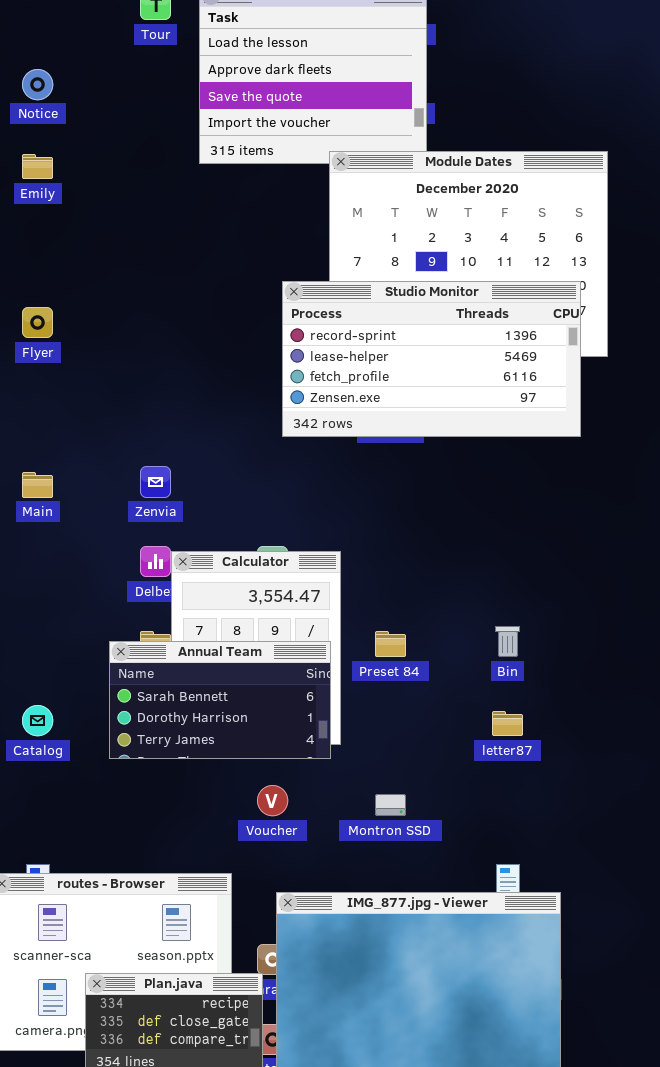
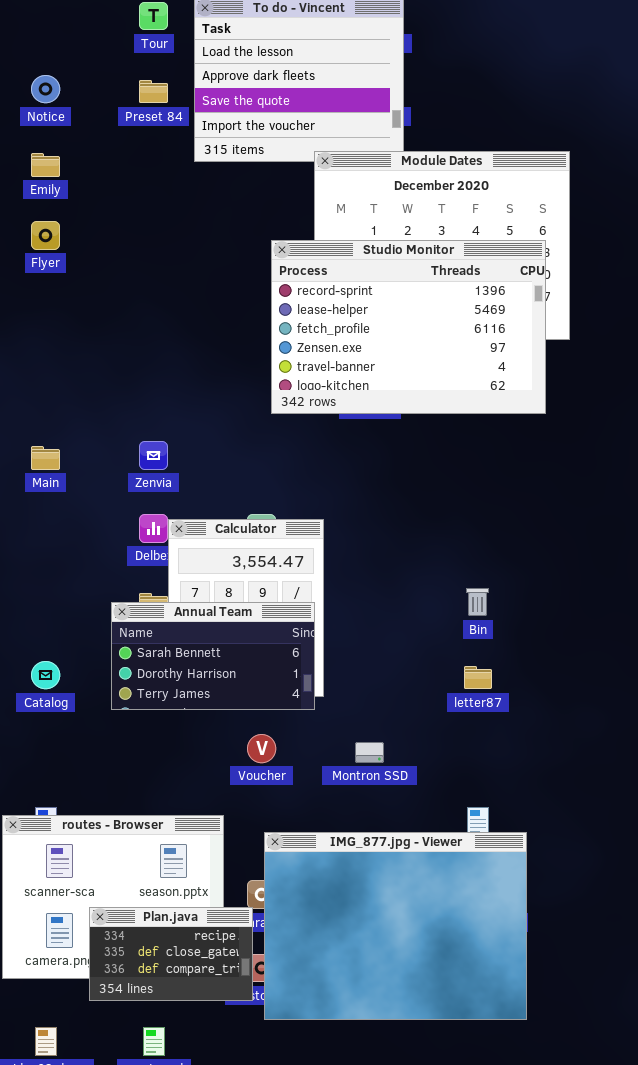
Studio Monitor: [282,281,581,437] -> [271,240,546,414], resized
Flyer: [22,307,53,338] -> [31,221,60,250], moved
Preset 84: [375,631,406,657] -> [139,80,168,103], moved

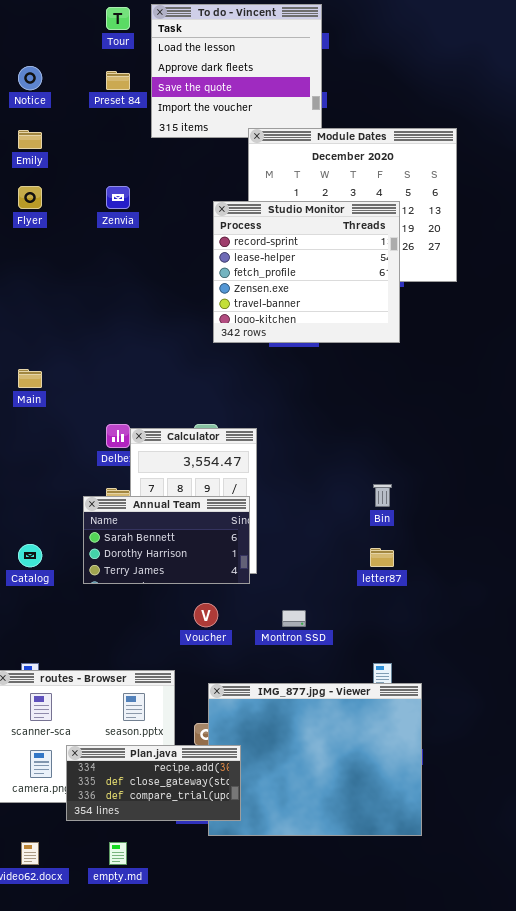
Studio Monitor: [271,240,546,414] -> [213,201,400,343], resized
Zenvia: [139,441,168,470] -> [106,186,130,209], moved
Plan.java: [89,907,253,1001] -> [66,745,241,821], resized

